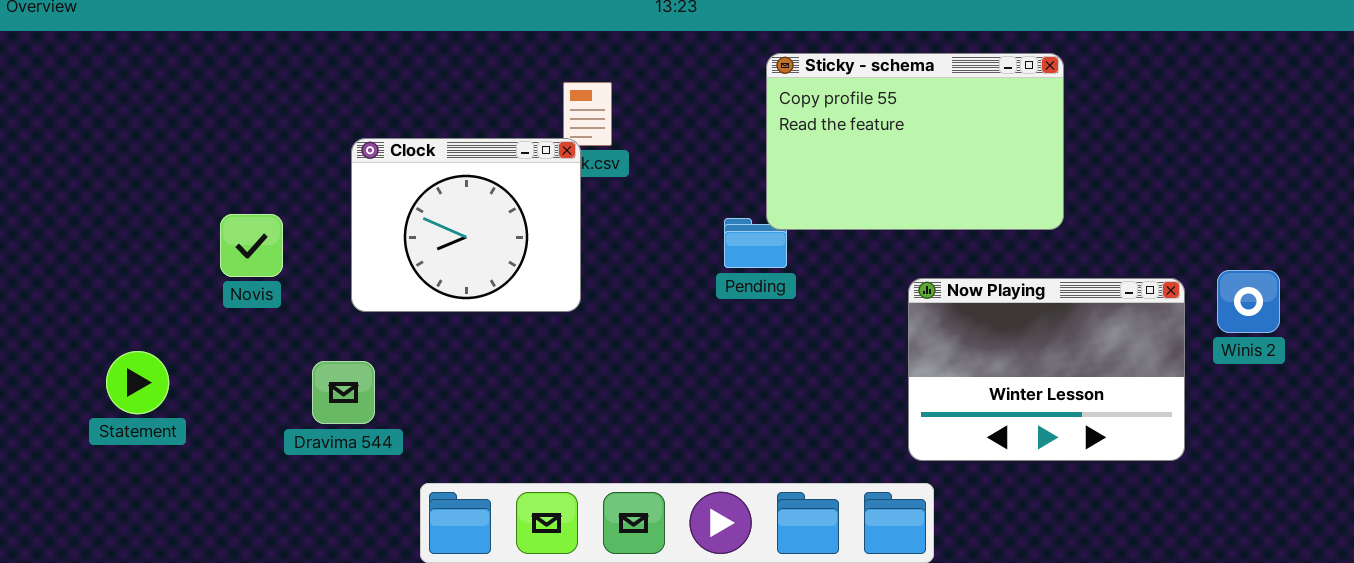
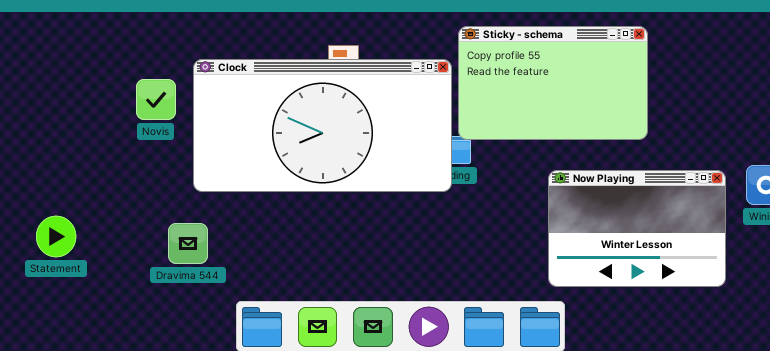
Clock: [351,138,581,312] -> [193,59,452,192], resized
Novis: [220,214,283,277] -> [136,79,176,120], moved

